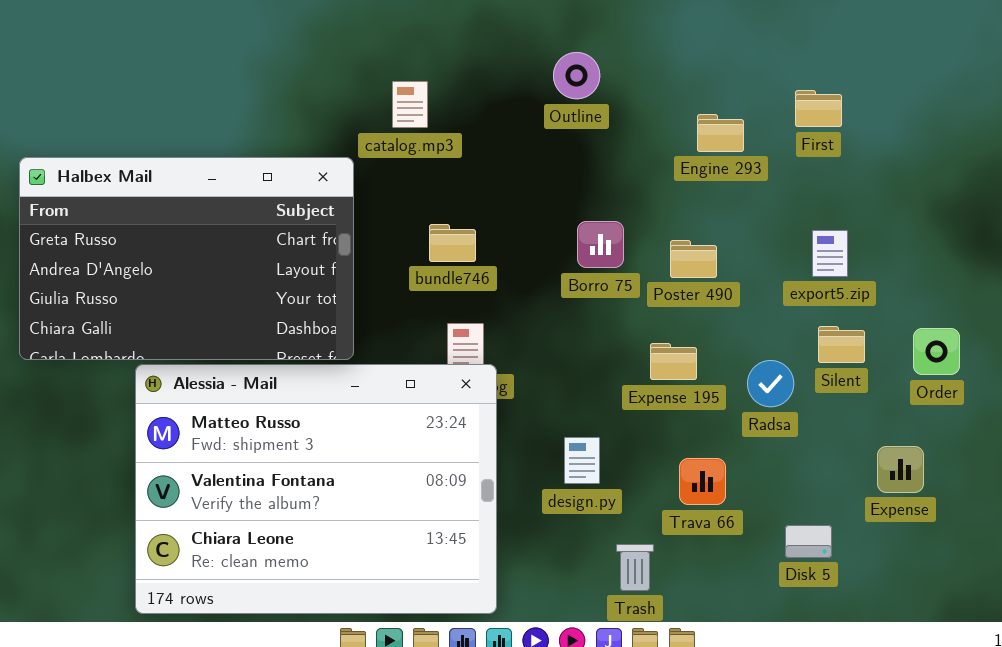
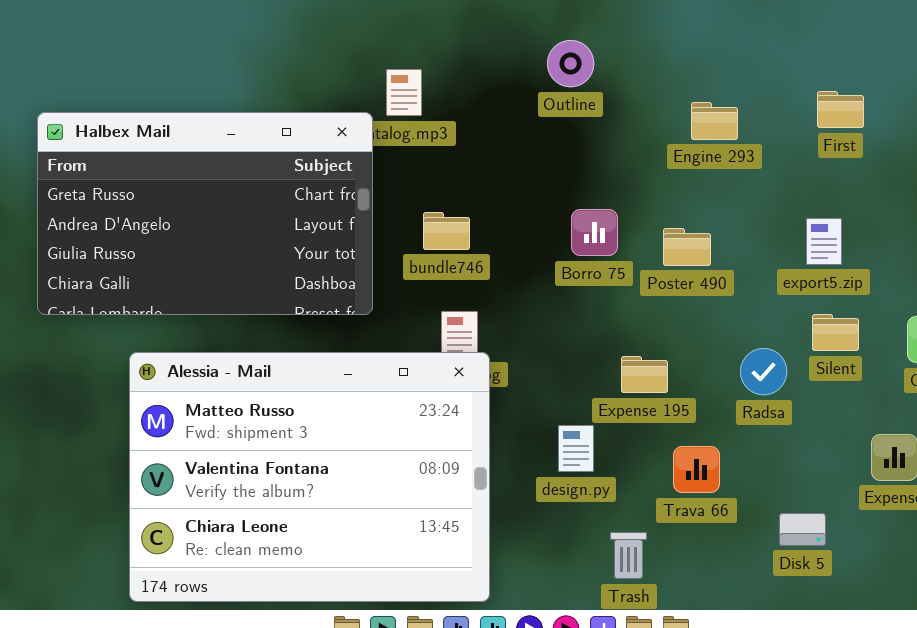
First: [795,90,842,127] -> [817,91,864,128], moved
Halbex Mail: [19,157,354,360] -> [37,112,373,315], moved
Expense 195: [650,343,697,380] -> [621,356,668,393], moved

